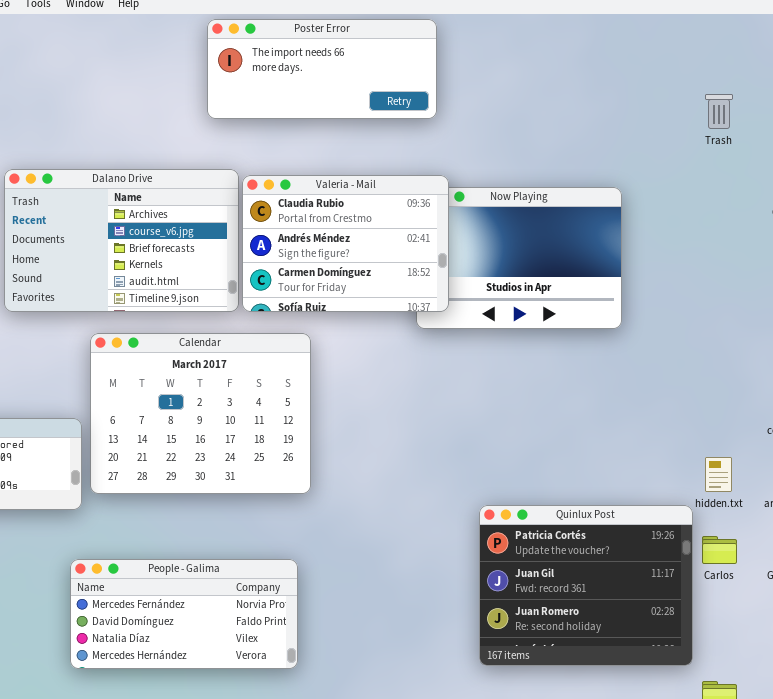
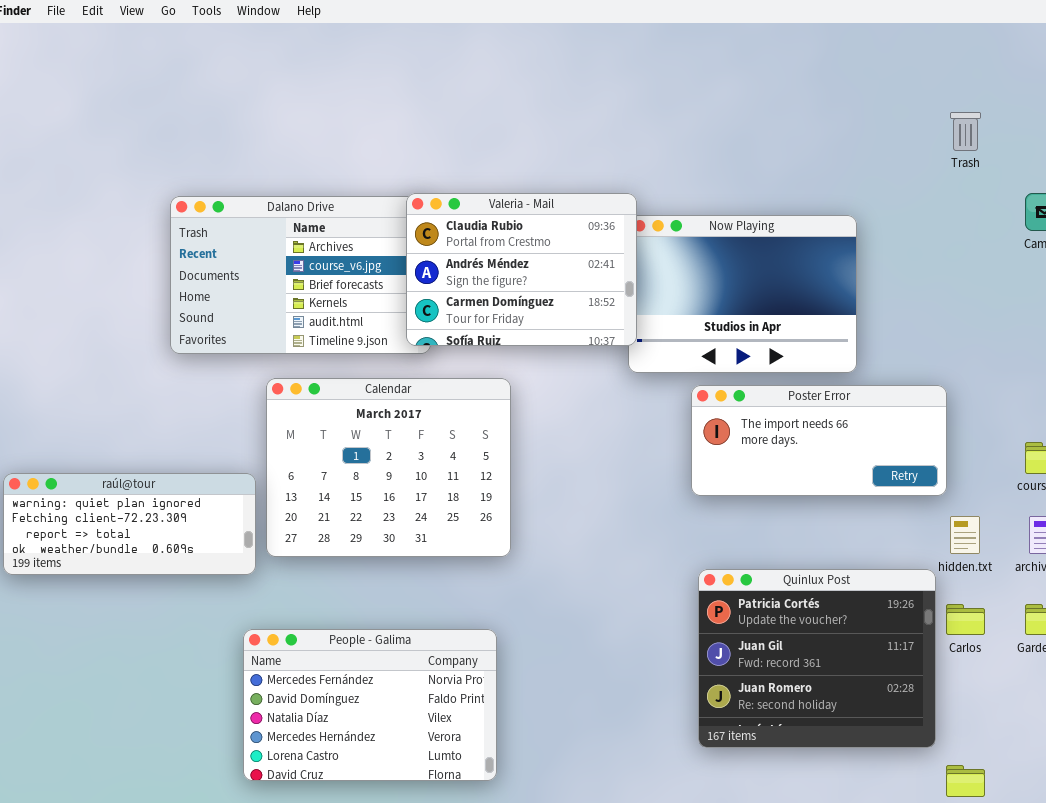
Poster Error: [207,19,437,119] -> [691,385,947,496], moved
Valeria - Mail: [242,175,449,312] -> [406,193,637,346], moved
People - Galima: [70,559,298,669] -> [243,629,497,781], resized

